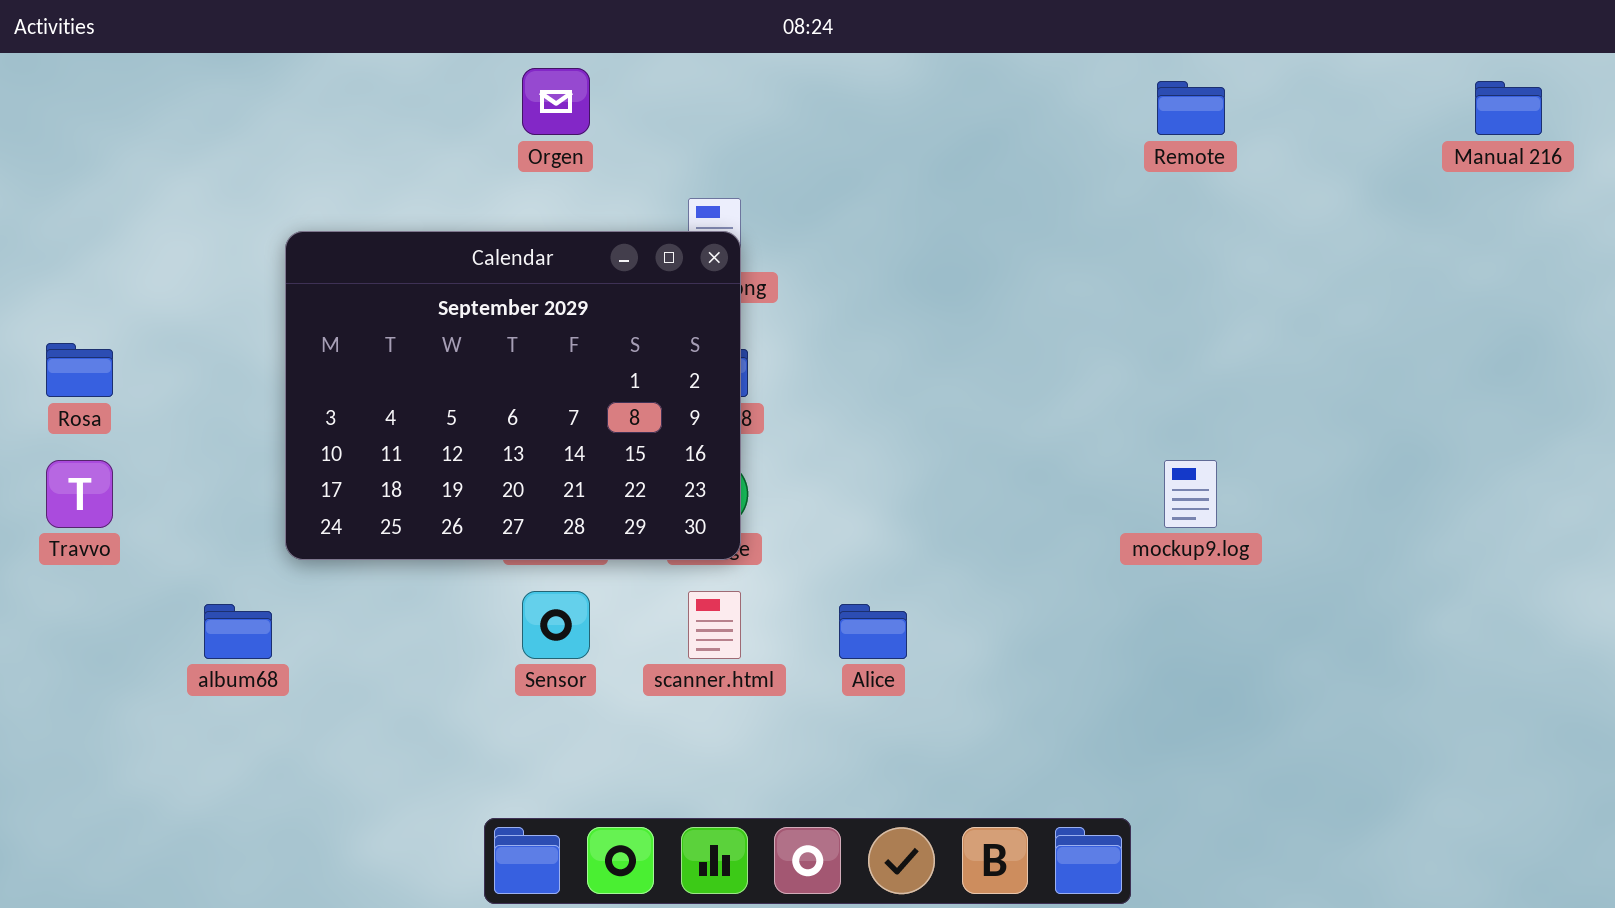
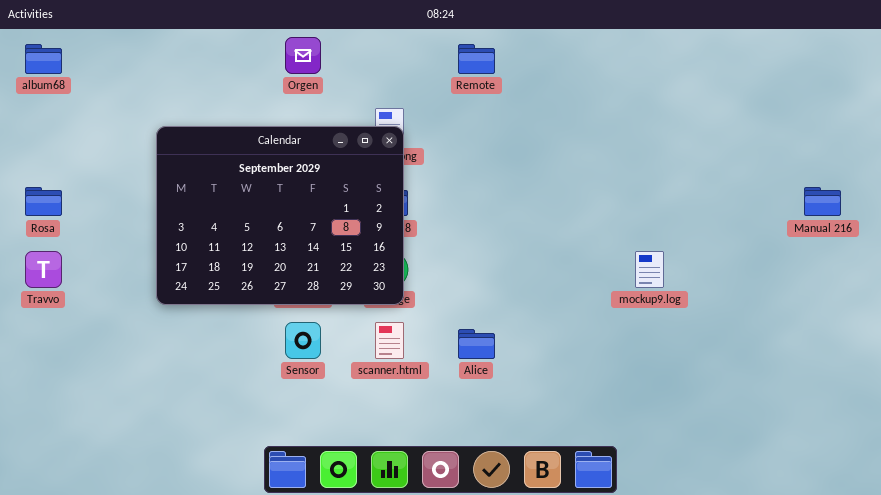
Remote: [1157,81,1225,135] -> [458,44,495,74], moved
Manual 216: [1475,81,1542,135] -> [804,187,841,216], moved
album68: [204,604,272,659] -> [25,44,62,74], moved

